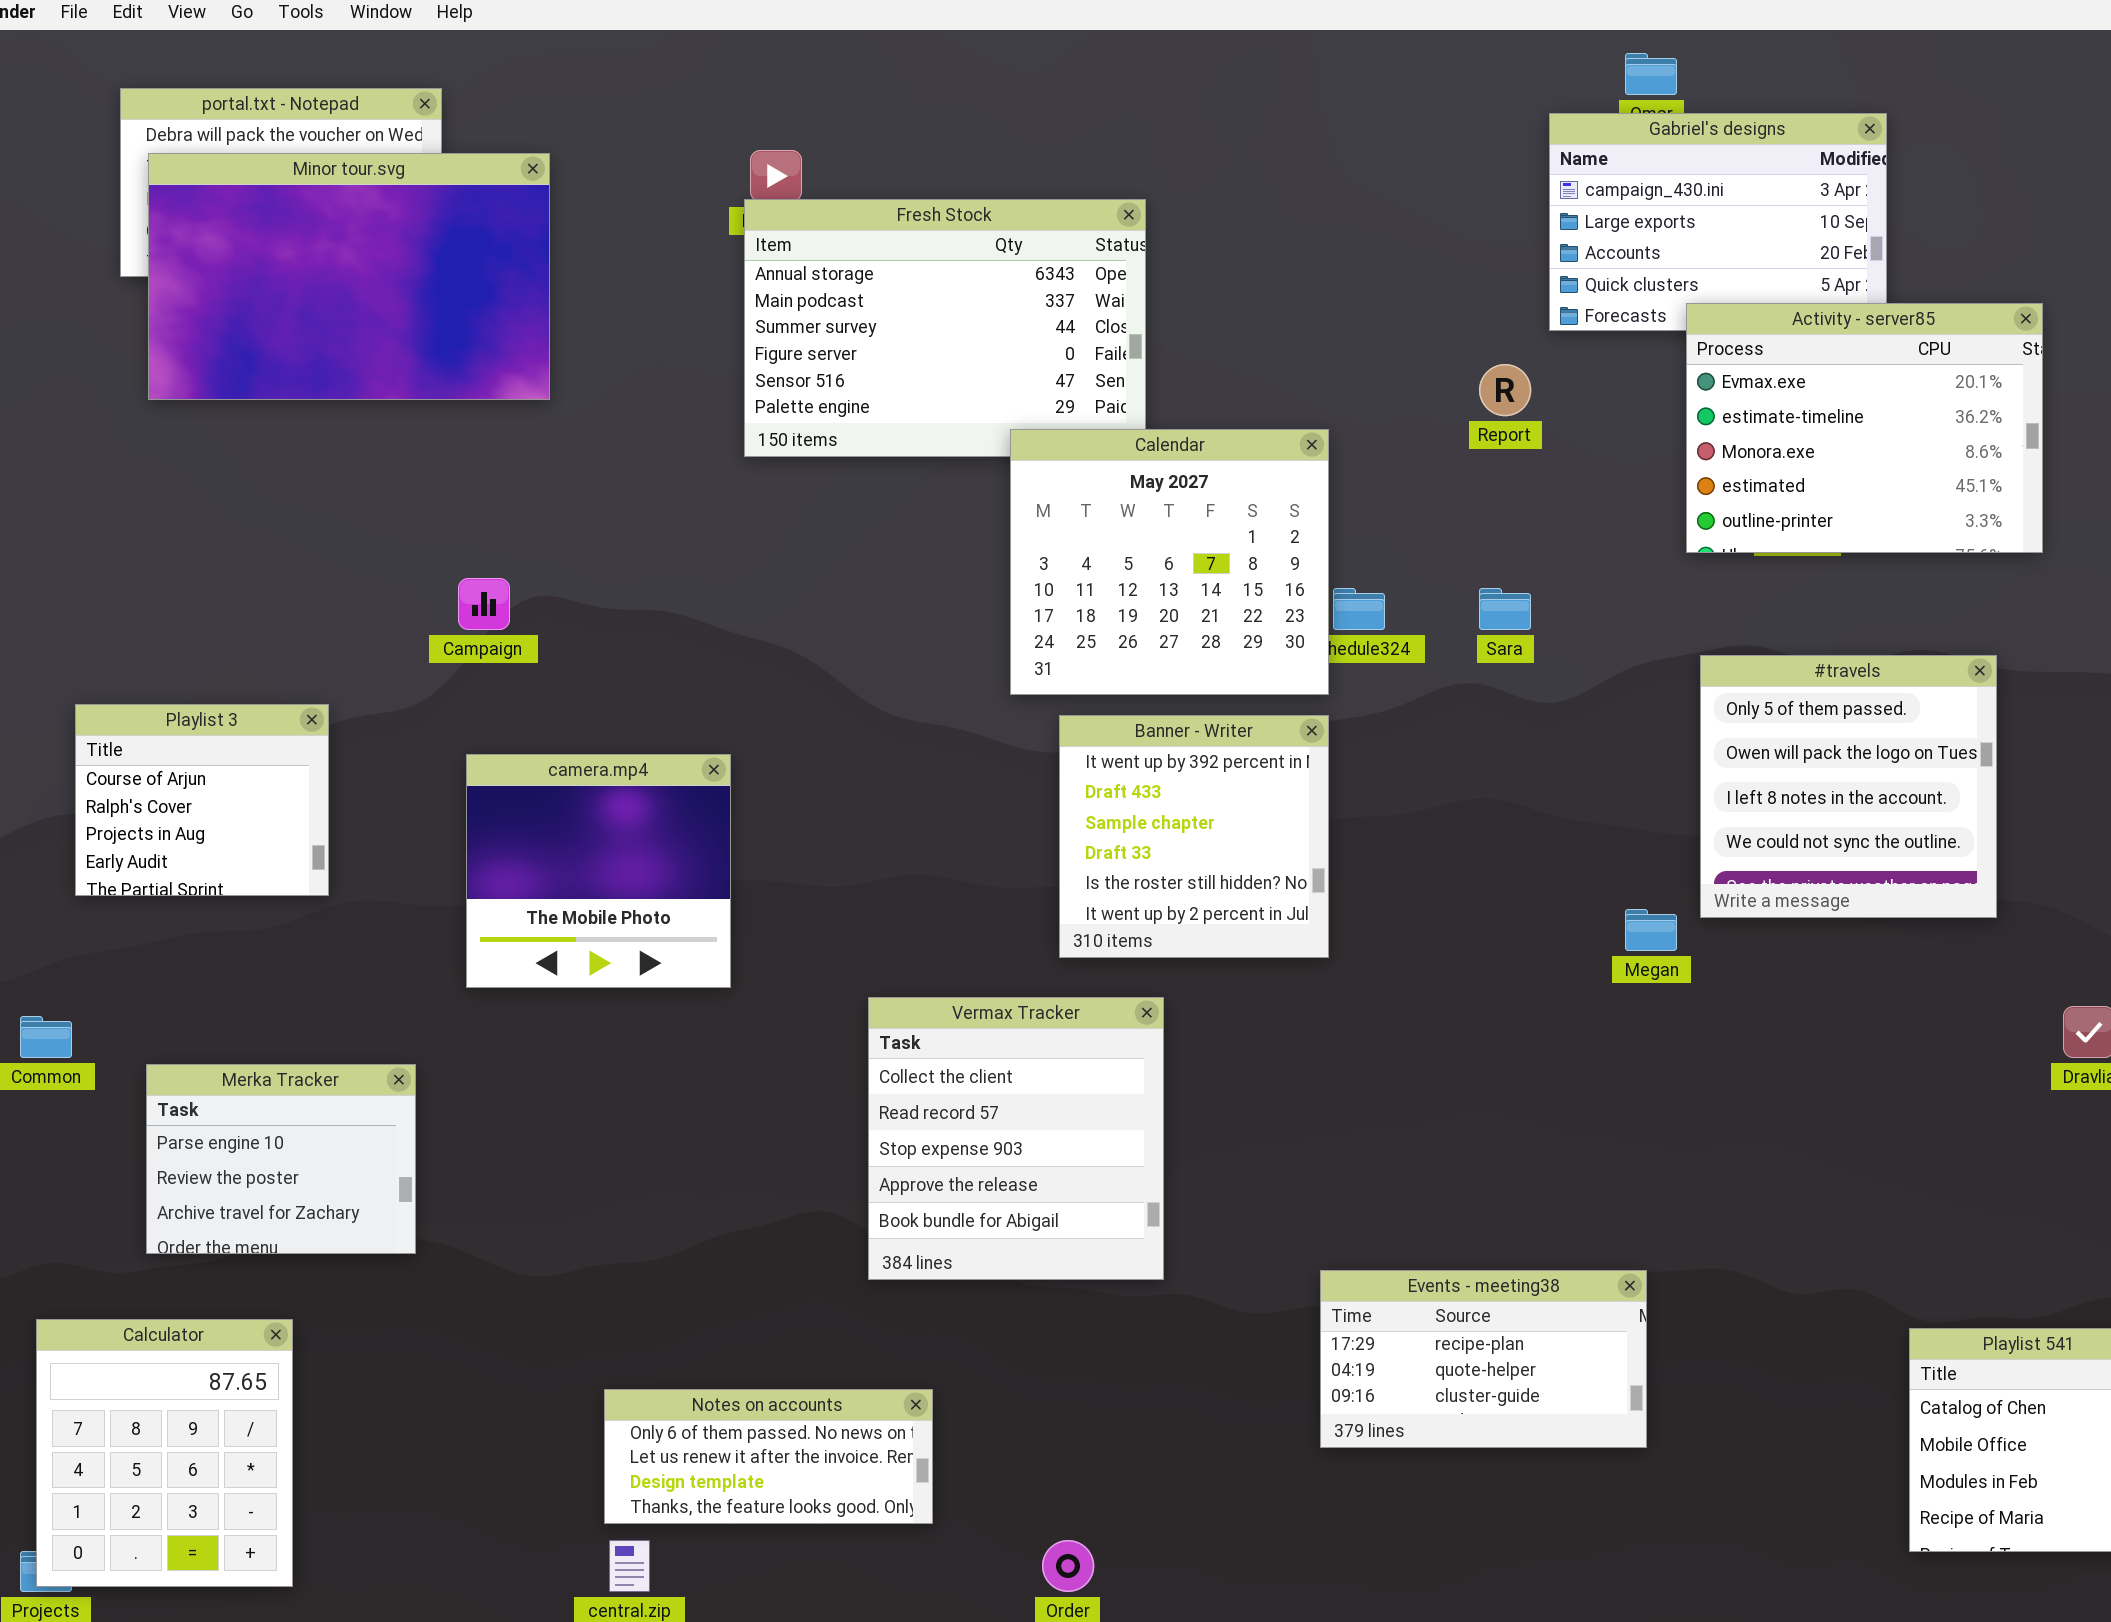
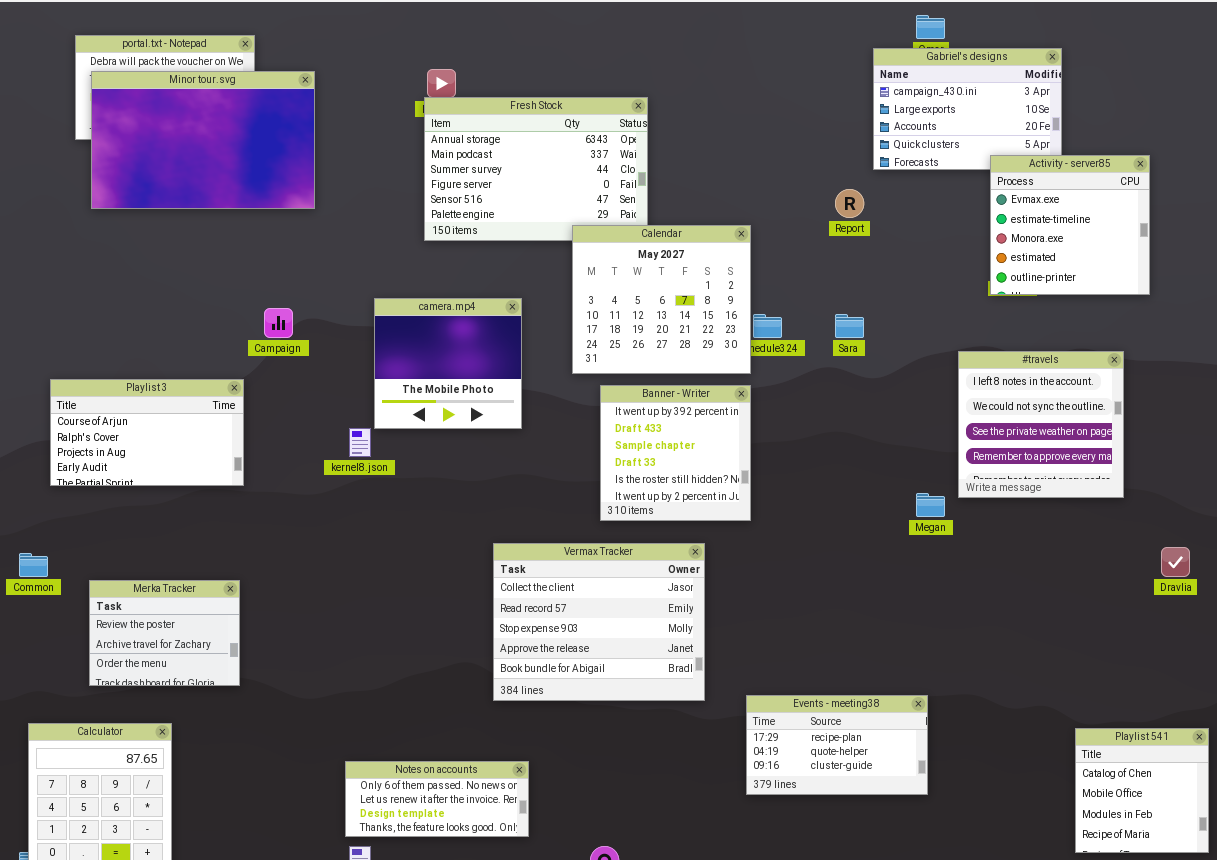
Activity - server85: [1686,303,2043,553] -> [990,155,1150,295], resized
#travels: [1700,655,1997,918] -> [958,351,1124,498], scrolled down 2 rows
Playlist 3: [75,704,329,896] -> [50,379,244,486], resized
camera.mp4: [466,754,731,988] -> [374,298,522,429], moved
Vermax Tracker: [868,997,1164,1280] -> [493,543,705,701], resized
Merka Tracker: [146,1064,416,1254] -> [89,580,240,686], scrolled down 1 row

